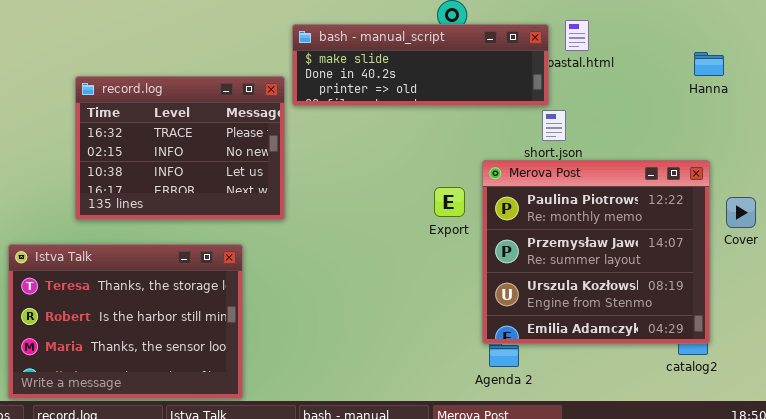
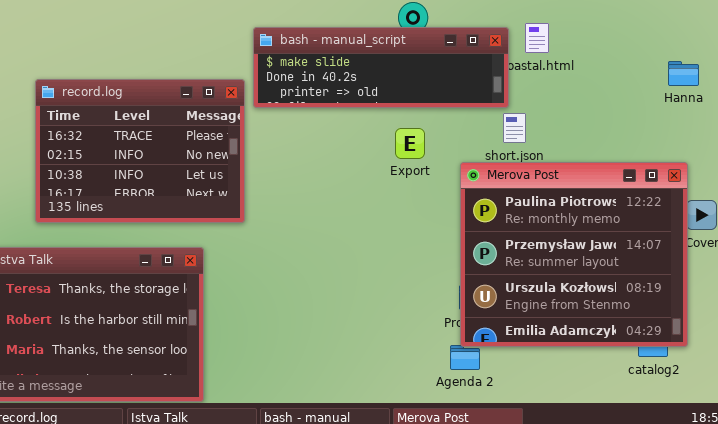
Hanna: [694,52,724,76] -> [668,61,699,86], moved
Merova Post: [482,160,710,344] -> [460,162,688,347], moved
Export: [434,187,465,217] -> [395,128,425,159], moved

